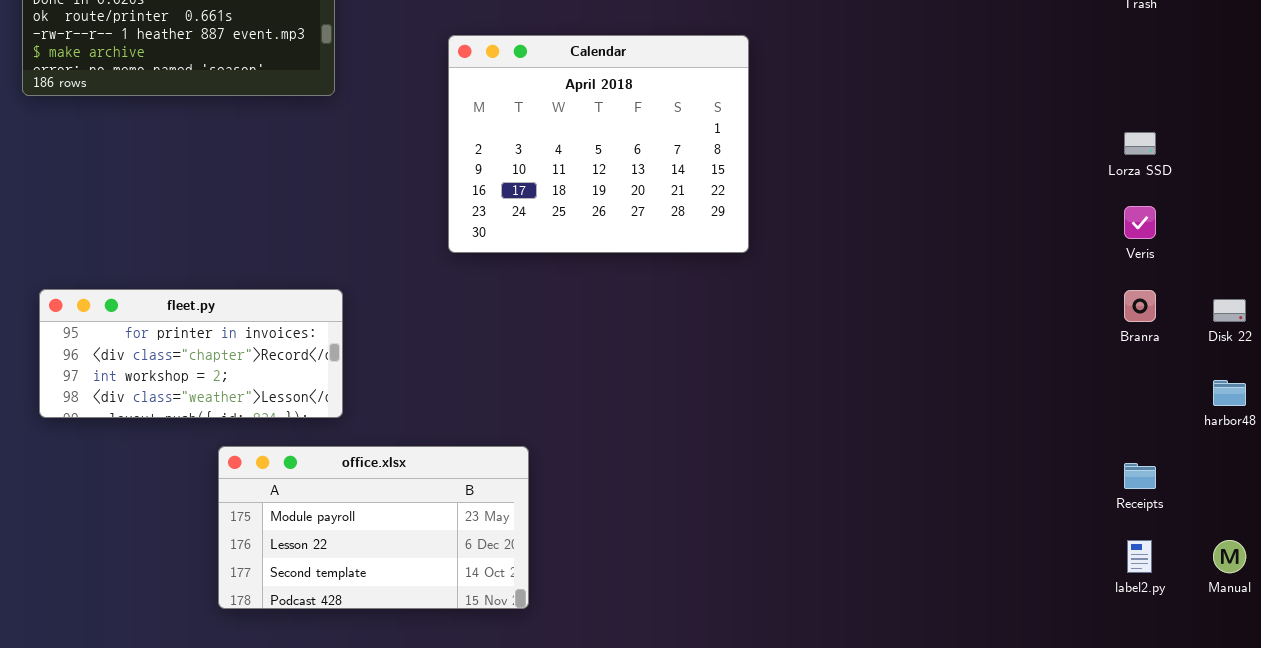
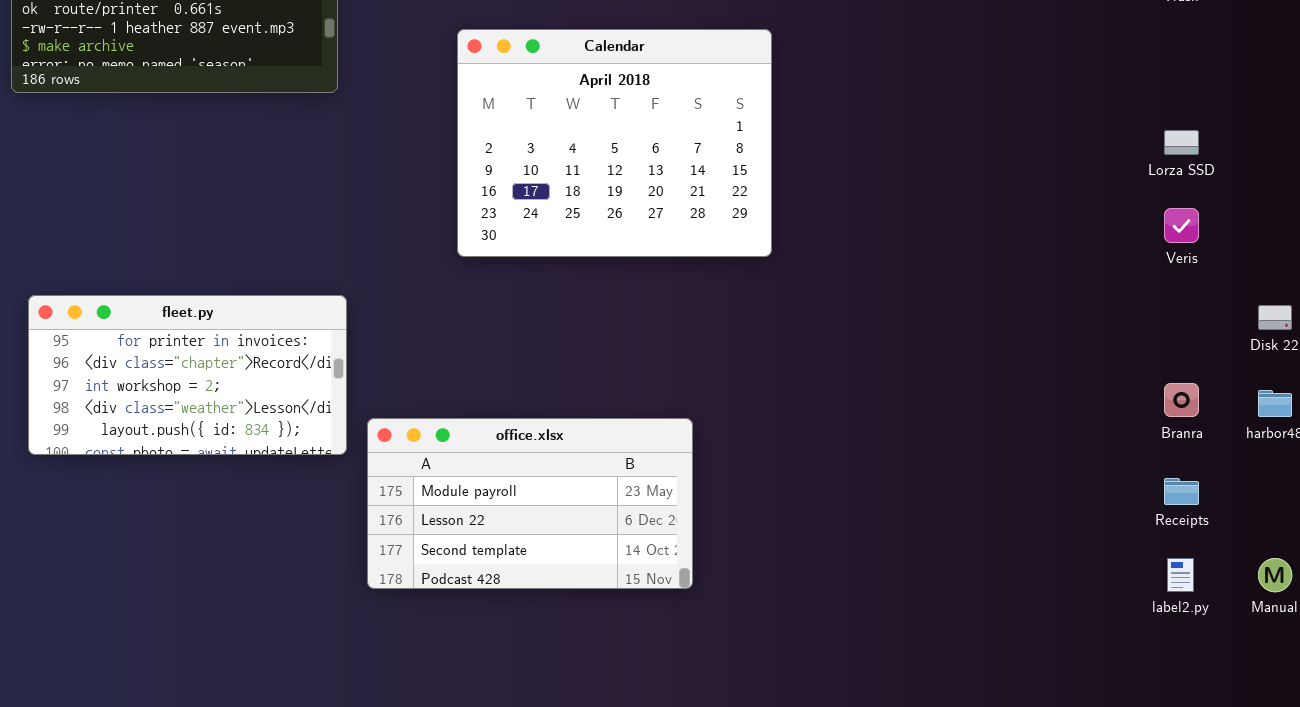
fleet.py: [39,289,343,418] -> [28,295,347,455], resized
Branra: [1124,290,1156,322] -> [1164,383,1199,417], moved
office.xlsx: [218,446,529,609] -> [367,418,693,589], moved

